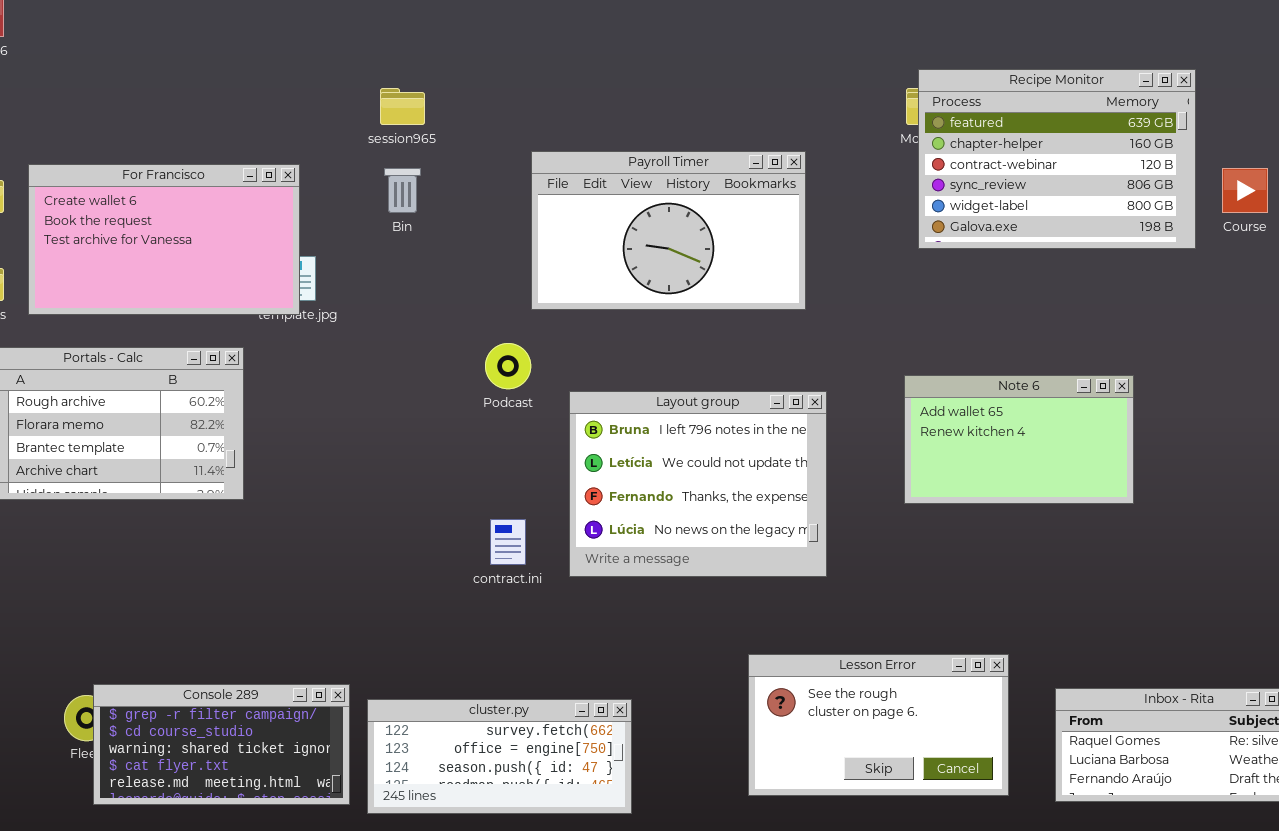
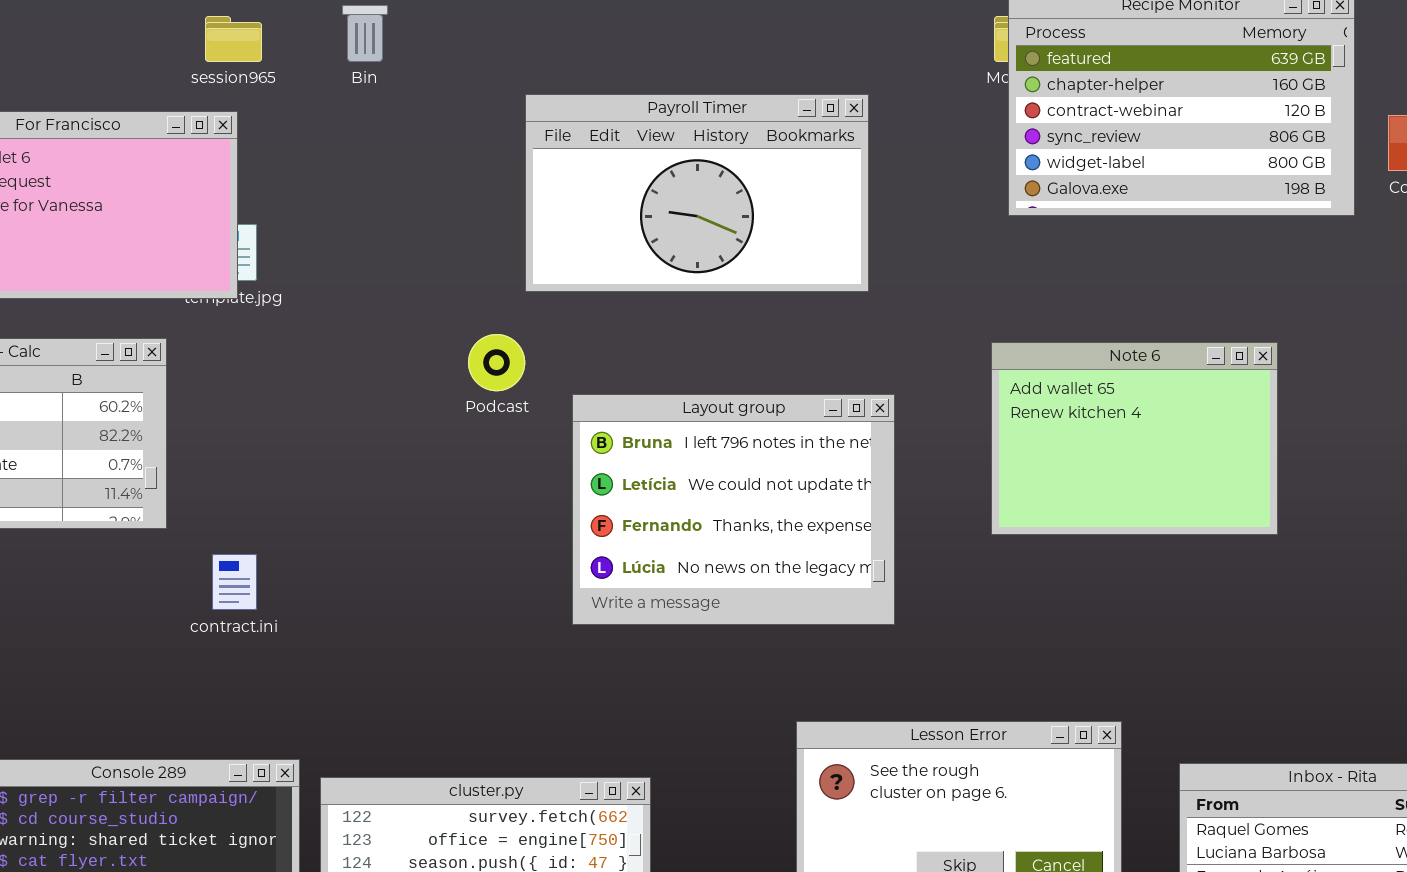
session965: [380,88,425,125] -> [205,16,262,62], moved
Bin: [384,168,421,213] -> [342,5,388,62], moved
Note 6: [904,375,1134,504] -> [991,342,1278,535], resized
contract.ini: [490,519,526,565] -> [212,554,257,610], moved

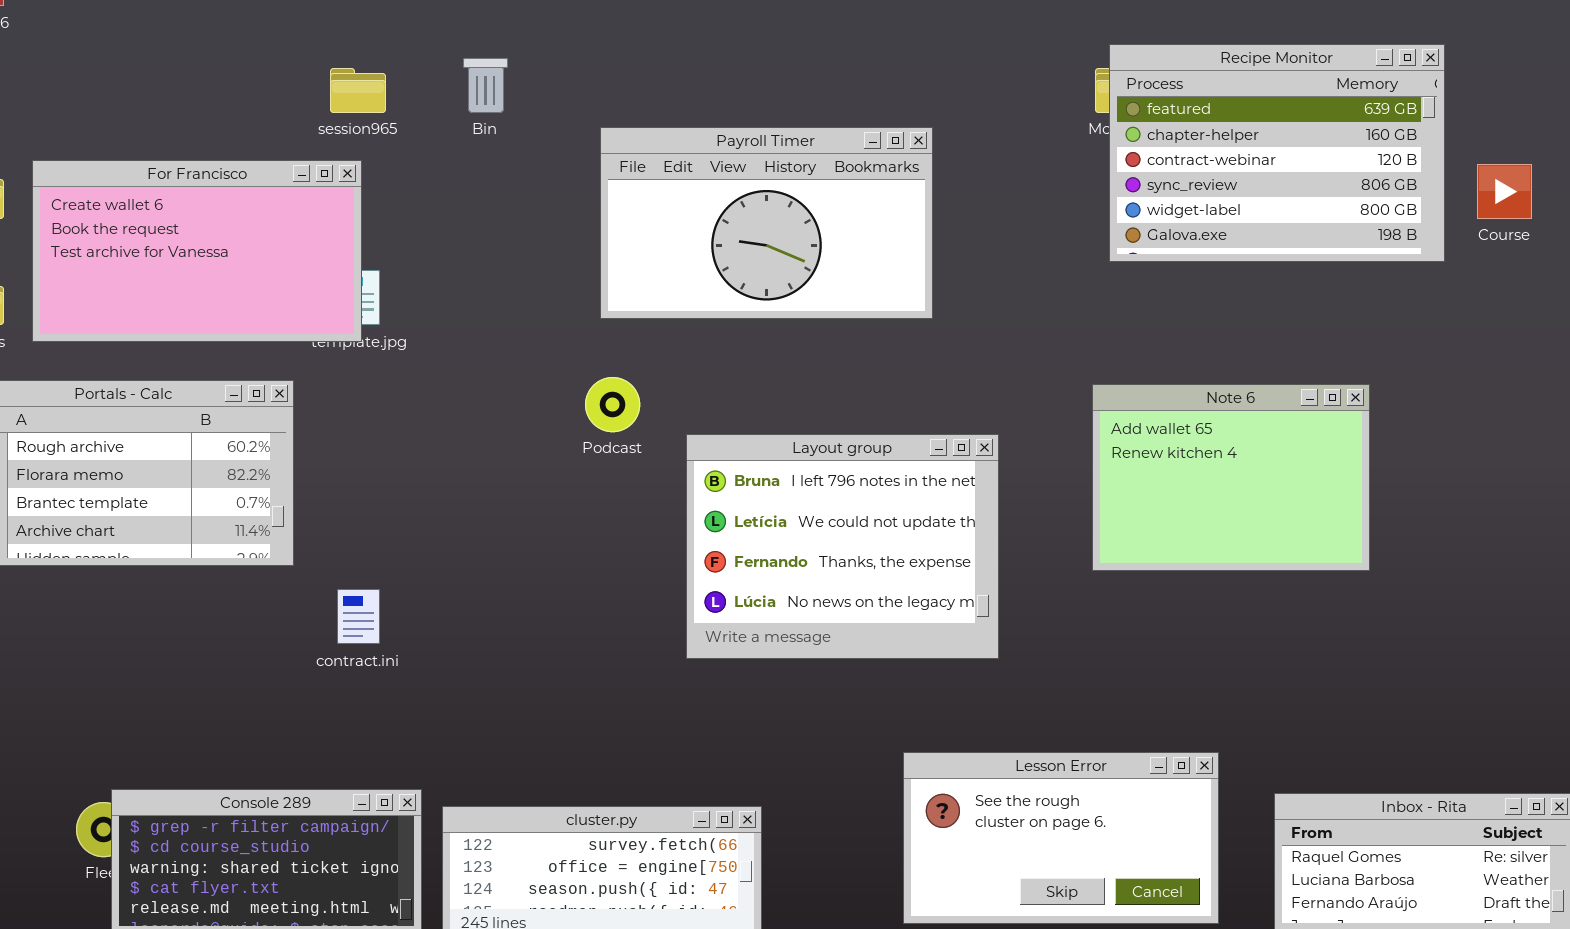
Payroll Timer: [525,94,869,292] -> [600,127,933,319], moved

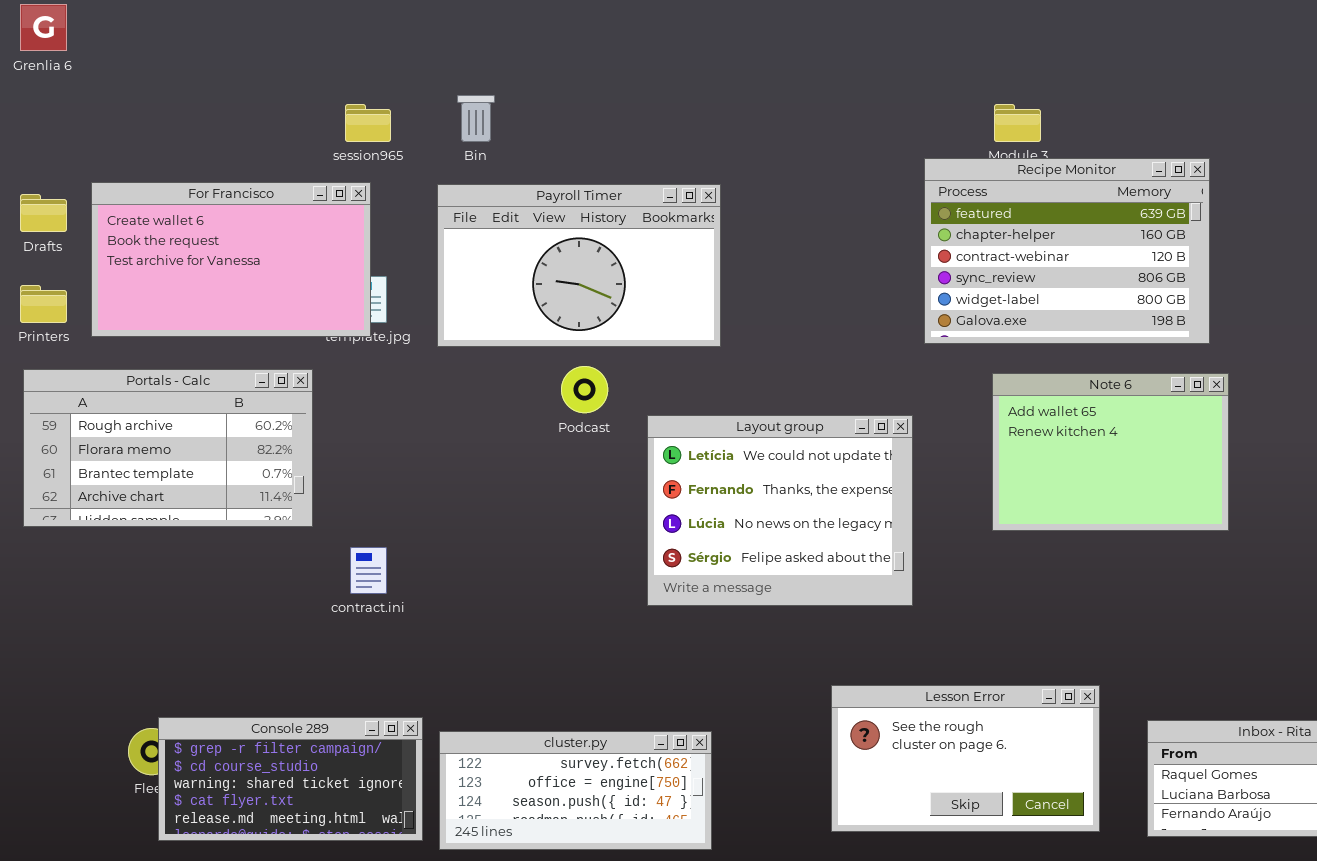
Recipe Monitor: [1109,44,1445,262] -> [924,158,1210,344], moved
Payroll Timer: [600,127,933,319] -> [437,184,721,347], moved
Layout group: [686,434,999,659] -> [647,415,913,606], scrolled down 1 row

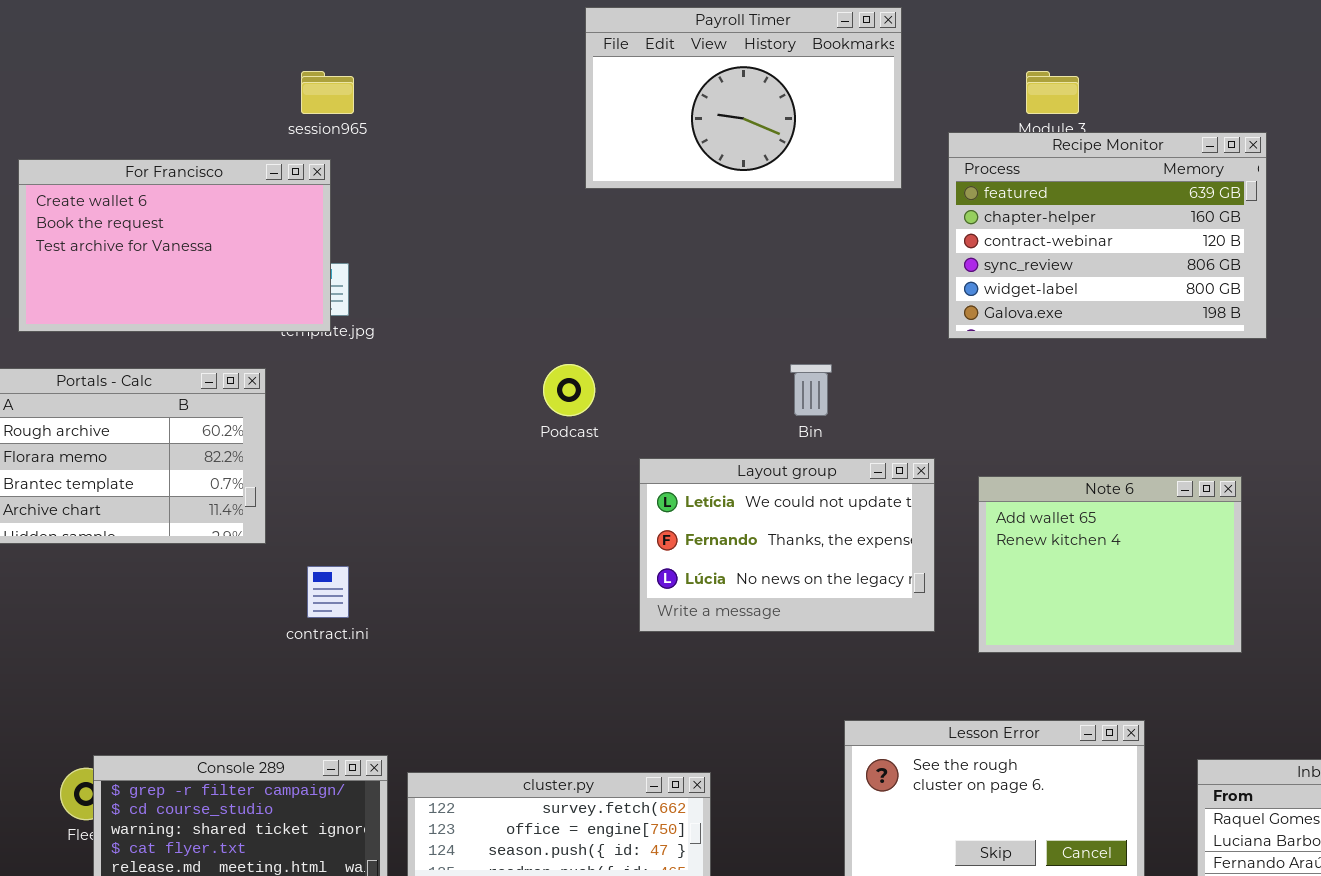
Bin: [457,95,495,142] -> [790,364,832,416], moved
Payroll Timer: [437,184,721,347] -> [585,7,902,189], moved
Note 6: [992,373,1229,531] -> [978,476,1242,653], moved
Layout group: [647,415,913,606] -> [639,458,935,632], resized

